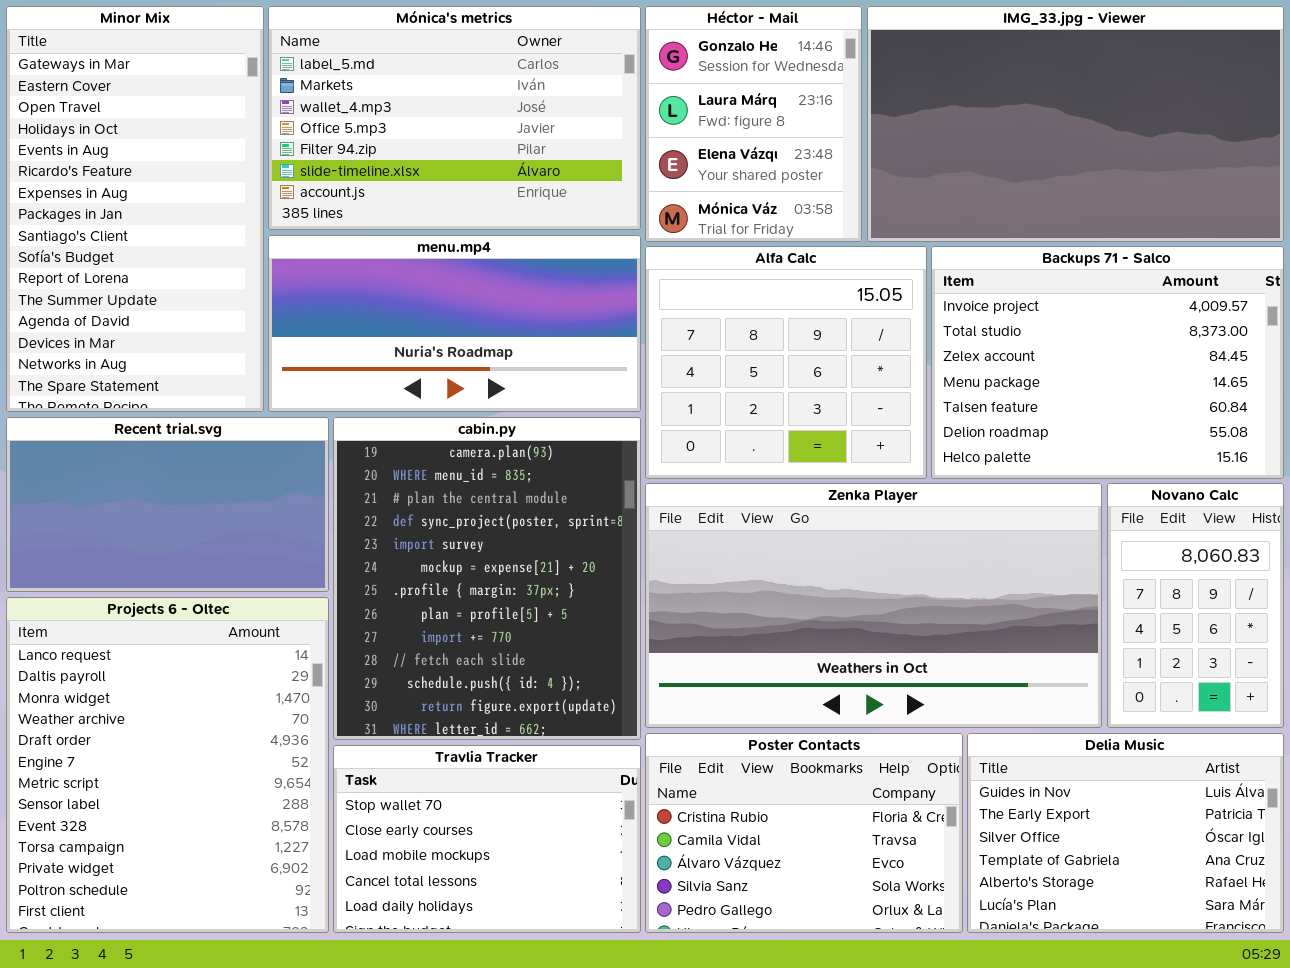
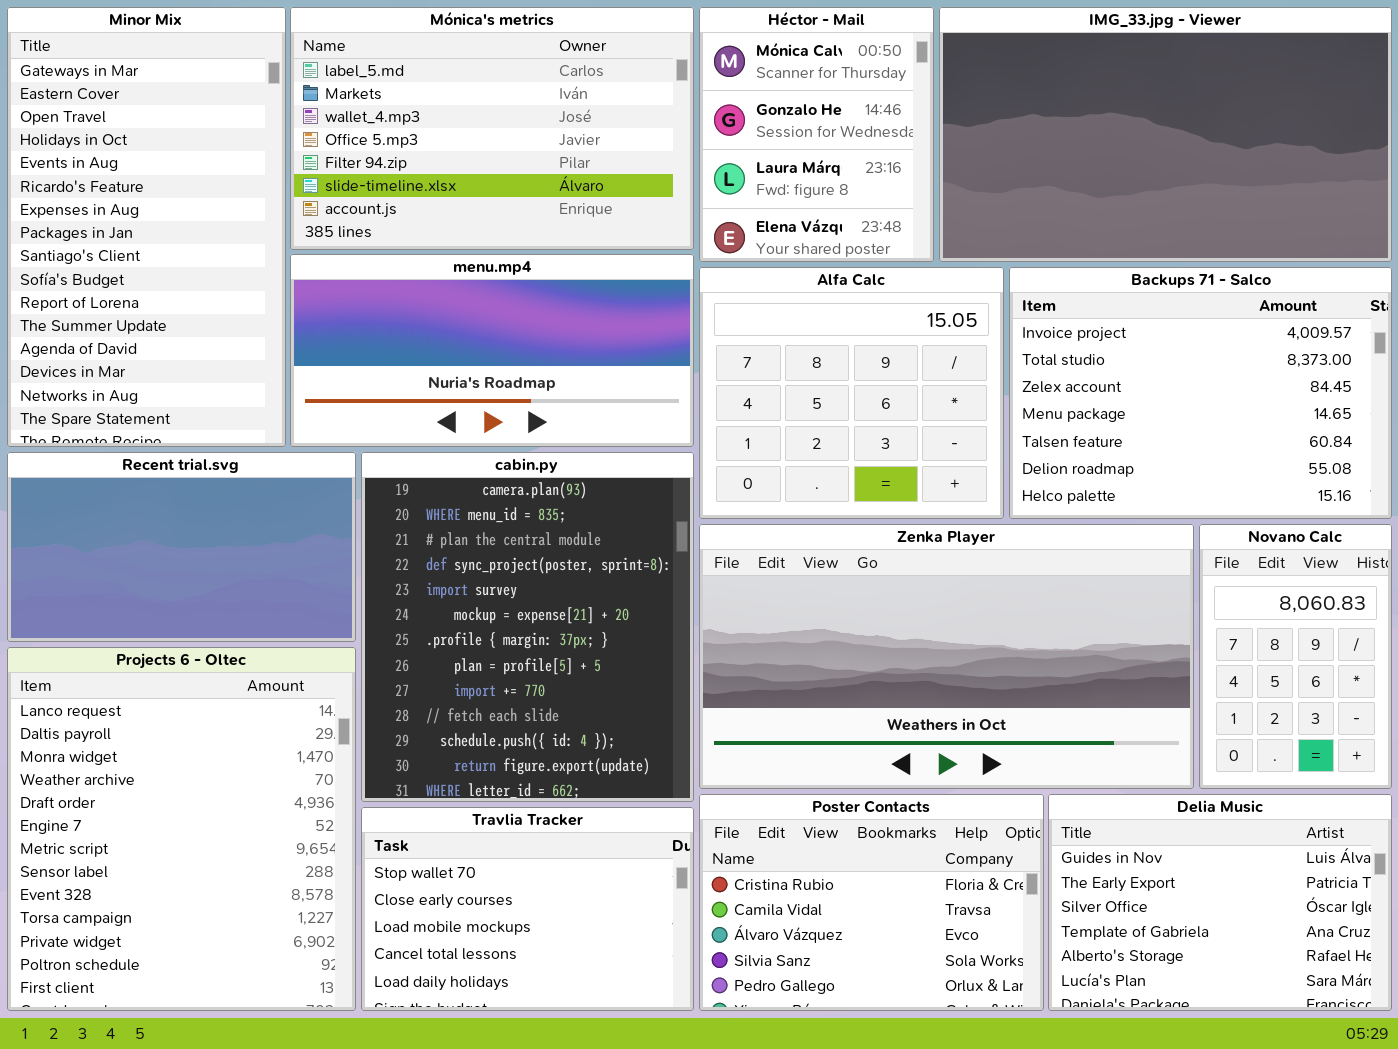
Héctor - Mail: [645,6,862,242] -> [699,7,934,262], scrolled up 1 row

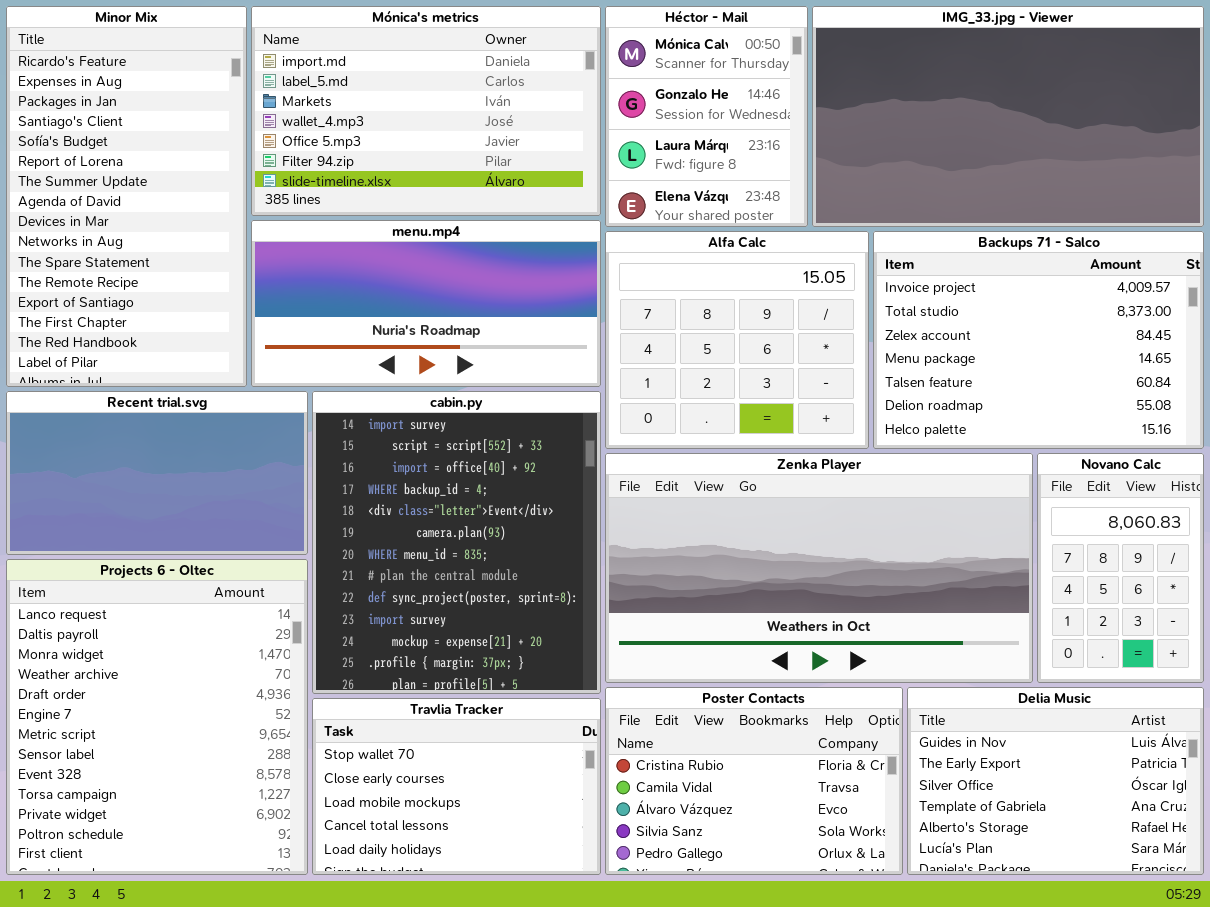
Minor Mix: [7,7,286,447] -> [6,6,247,387], scrolled down 5 rows
Mónica's metrics: [290,7,694,250] -> [251,6,601,216], scrolled up 1 row
cabin.py: [361,452,694,802] -> [312,391,601,694], scrolled up 5 rows

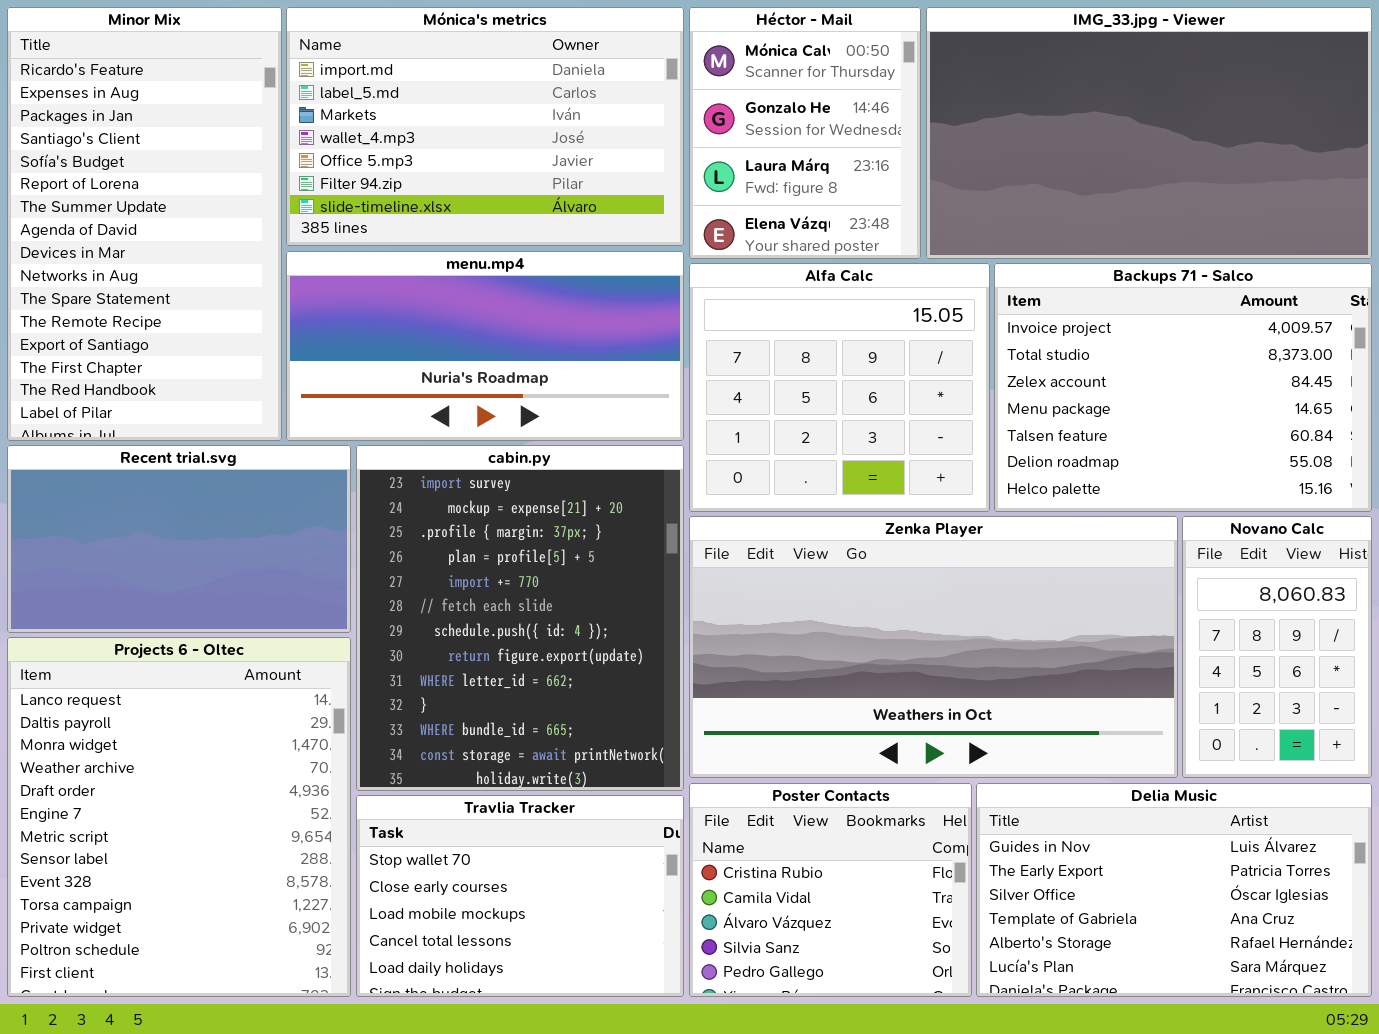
cabin.py: [312,391,601,694] -> [356,445,684,791], scrolled down 9 rows
Poster Contacts: [605,687,903,875] -> [689,783,972,997], resized
Delia Music: [907,687,1204,875] -> [976,783,1372,997], resized

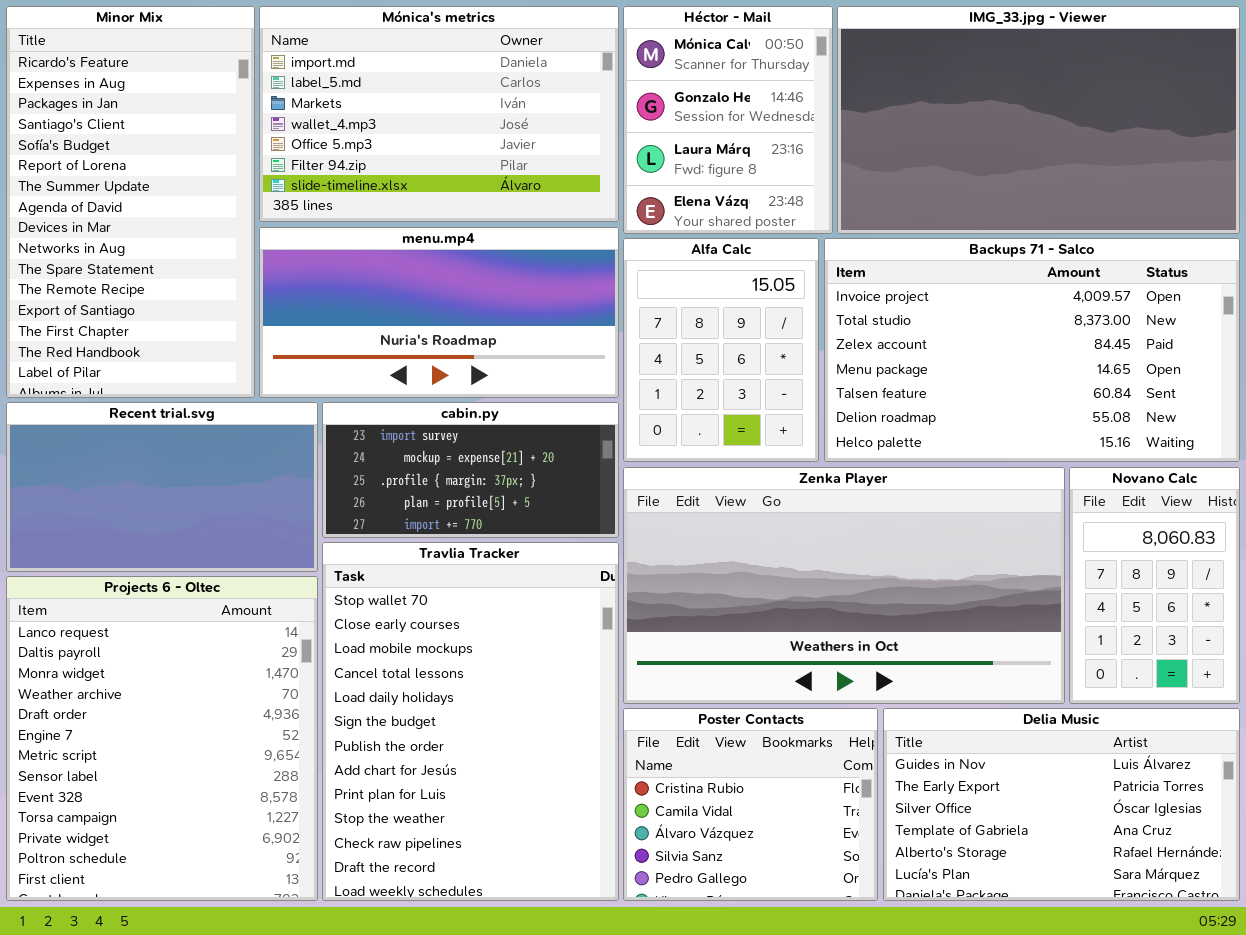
Alfa Calc: [689,263,990,512] -> [623,238,819,462], resized
Backups 71 - Salco: [994,263,1372,512] -> [824,238,1240,462], resized
cabin.py: [356,445,684,791] -> [322,402,619,538], resized
Travlia Tracker: [356,795,684,997] -> [322,542,619,901], resized

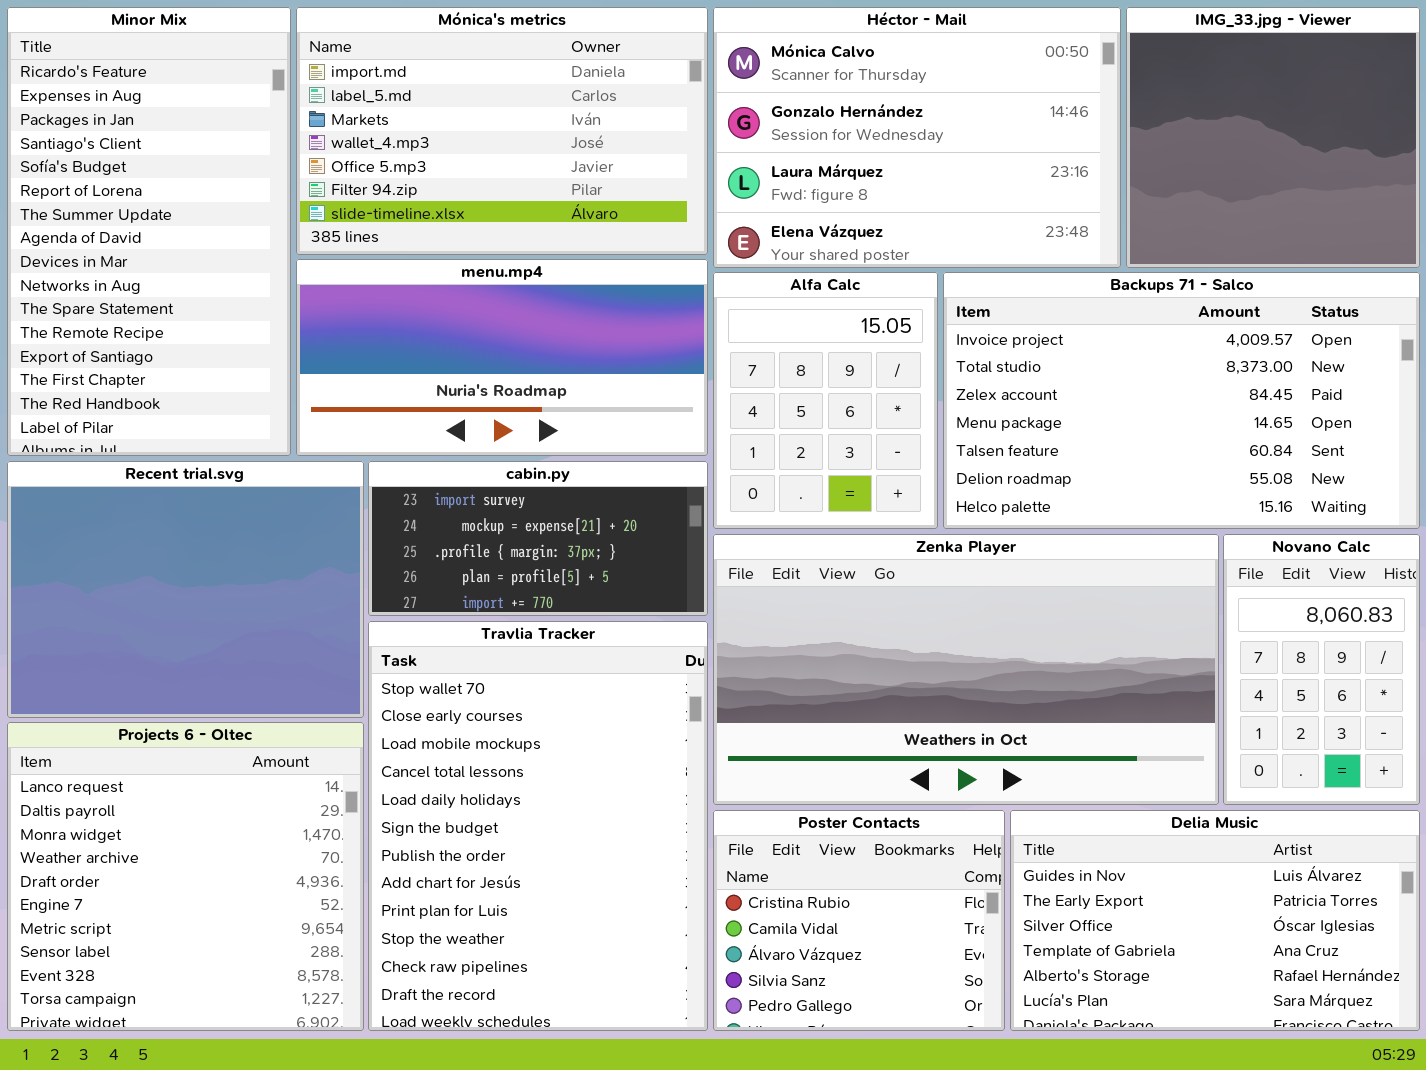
Héctor - Mail: [623,6,833,234] -> [713,7,1121,268], resized
IMG_33.jpg - Viewer: [837,6,1240,234] -> [1126,7,1420,268], resized
Recent trial.svg: [6,402,318,572] -> [7,461,364,718], resized
Projects 6 - Oltec: [6,576,318,901] -> [7,722,364,1031], resized

